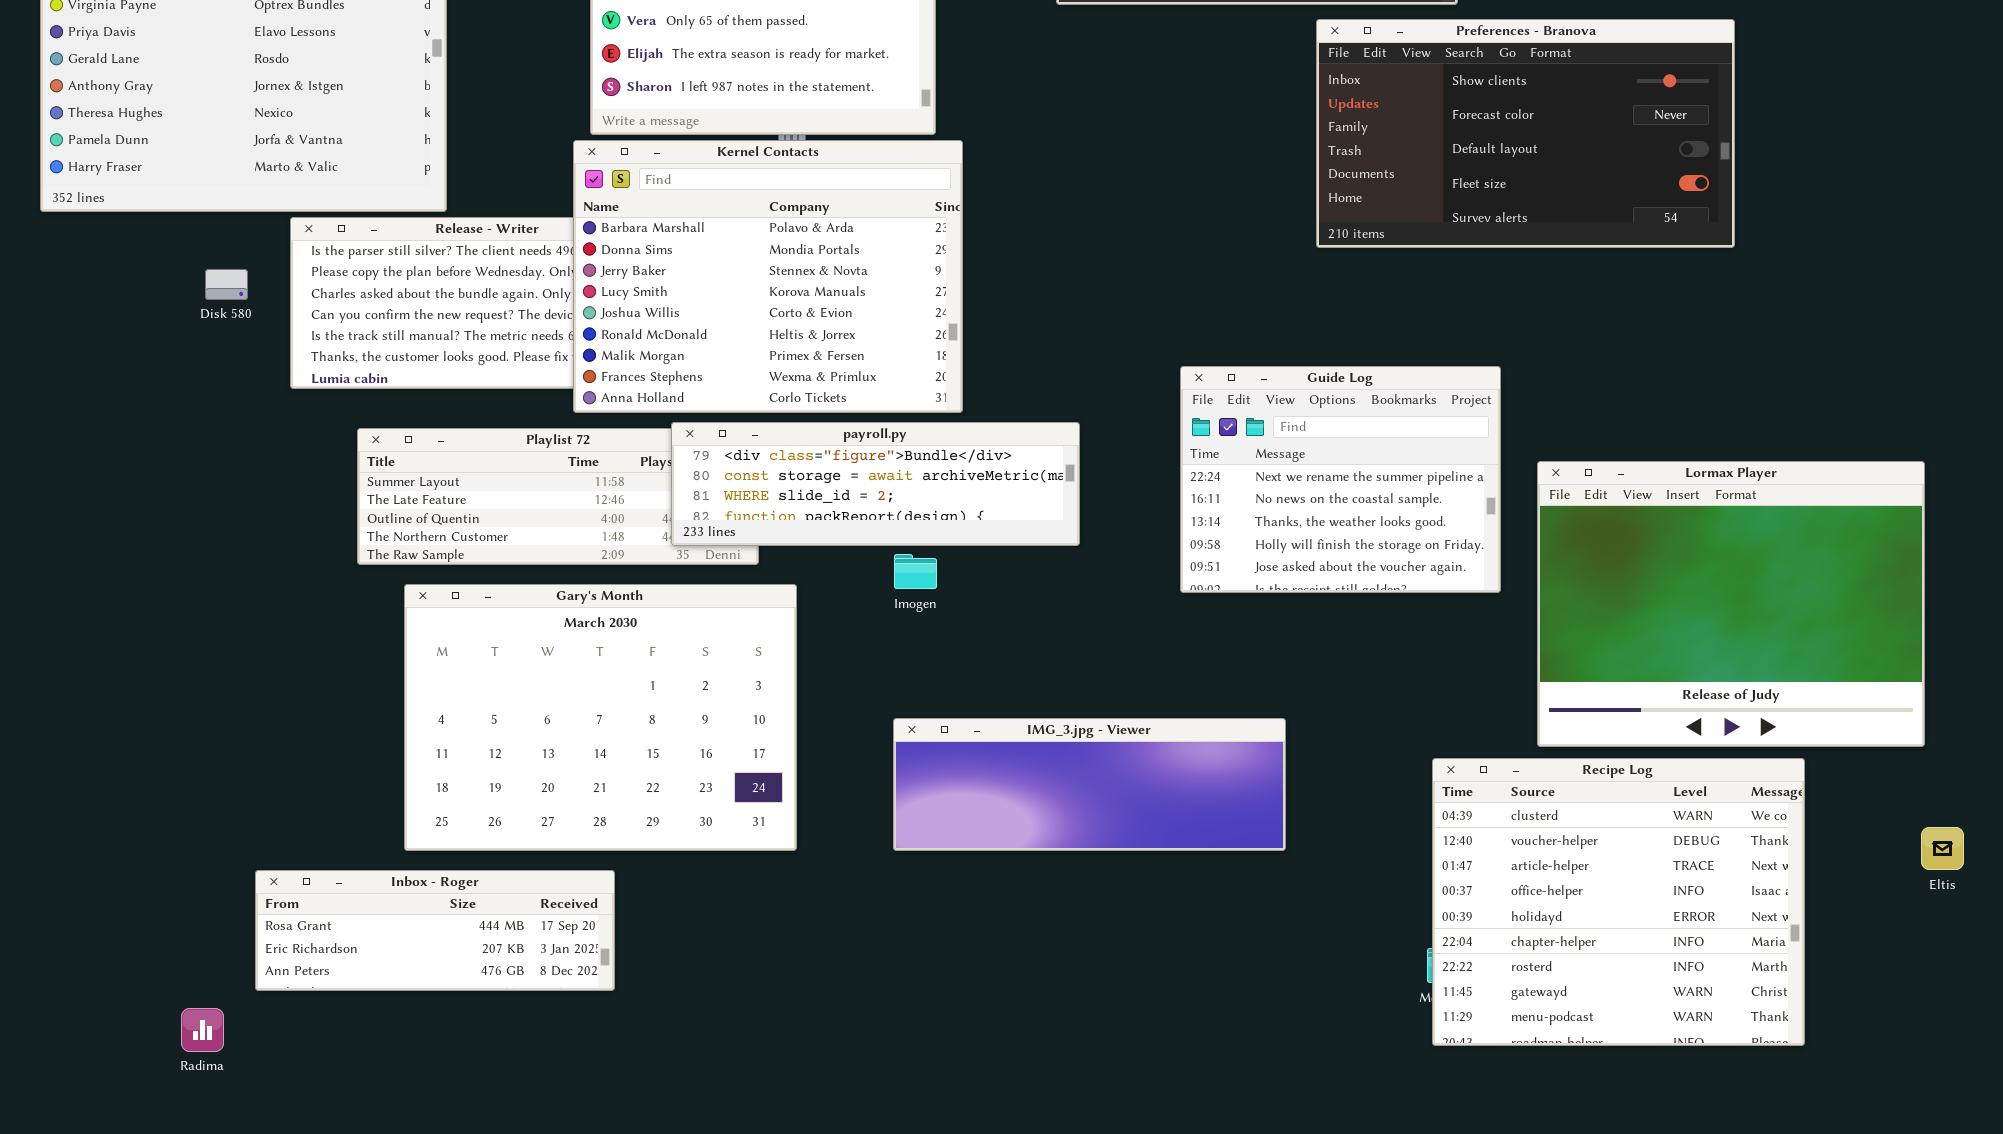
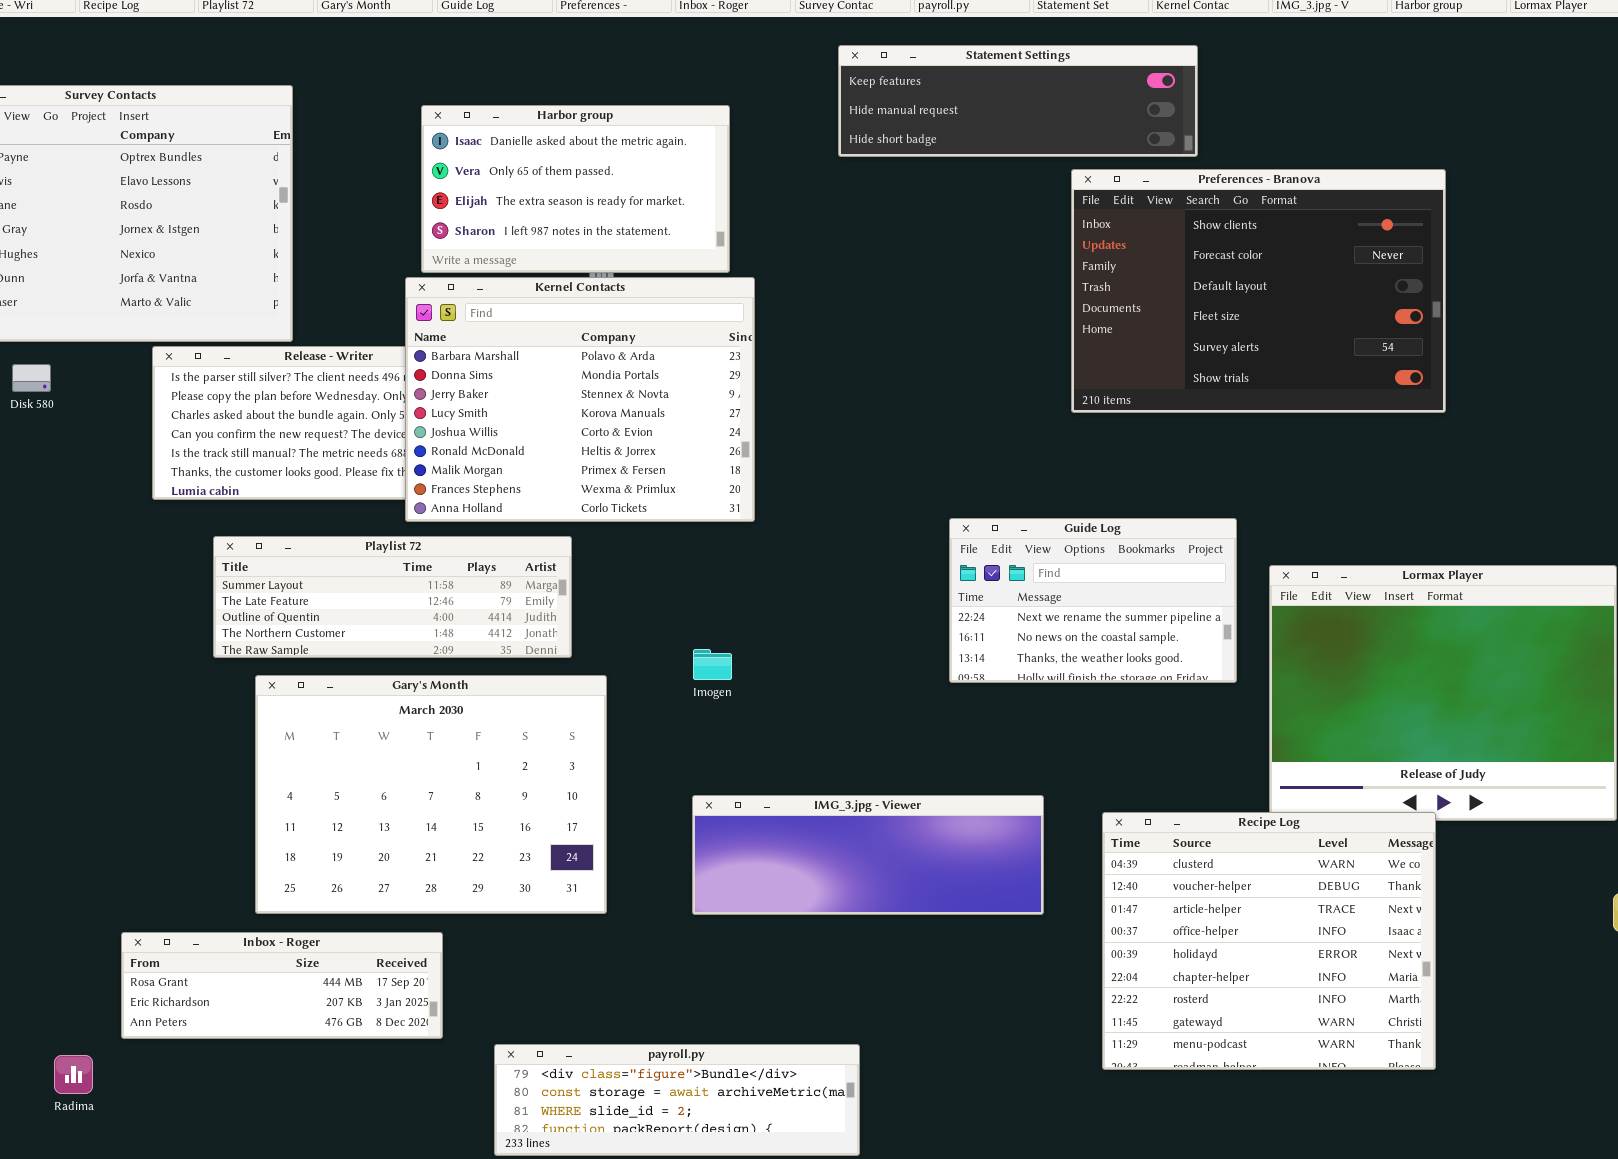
Preferences - Branova: [1316,19,1735,248] -> [1071,169,1446,413], resized
Disk 580: [205,269,248,300] -> [12,364,51,392], moved
Guide Log: [1180,366,1501,593] -> [949,518,1237,683], resized
payroll.py: [671,422,1080,546] -> [494,1044,860,1156], moved
Recipe Log: [1432,758,1805,1046] -> [1102,812,1436,1070], moved

